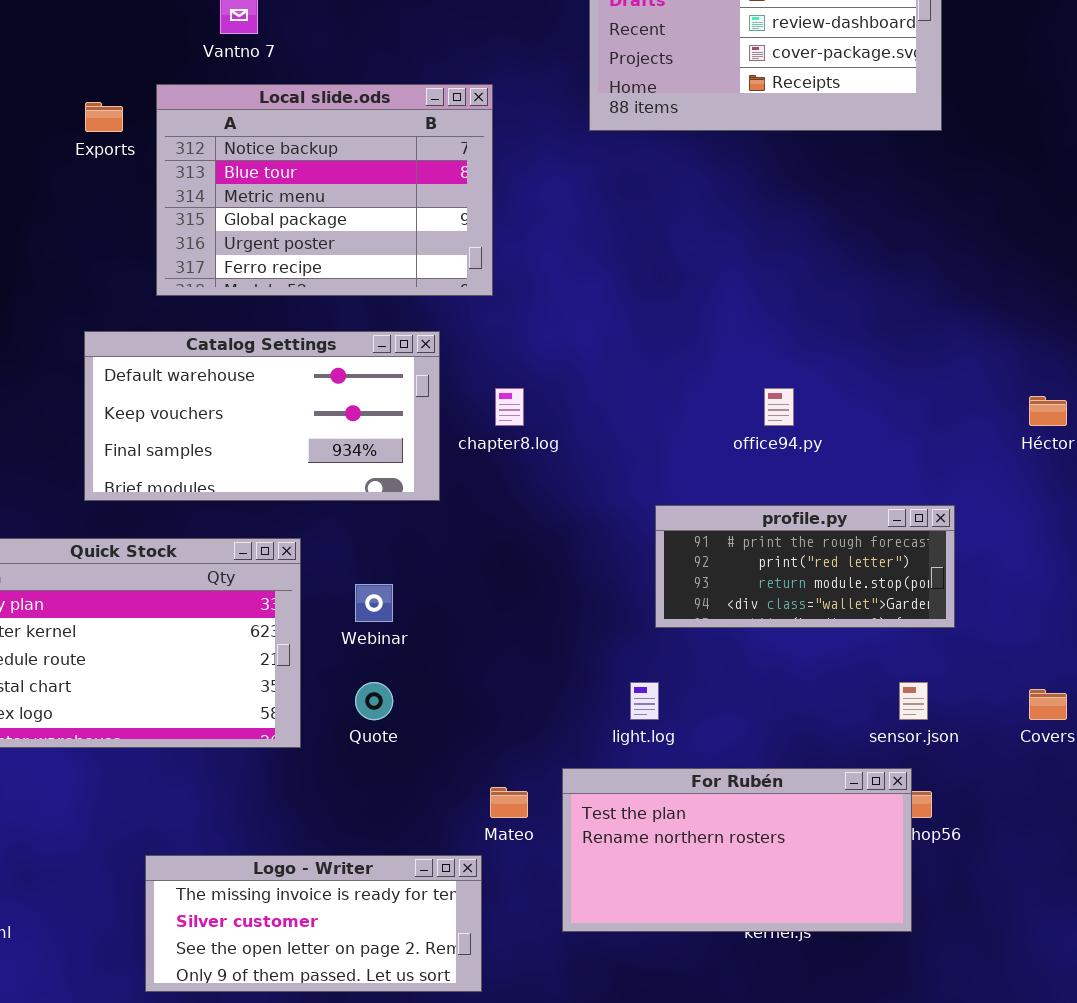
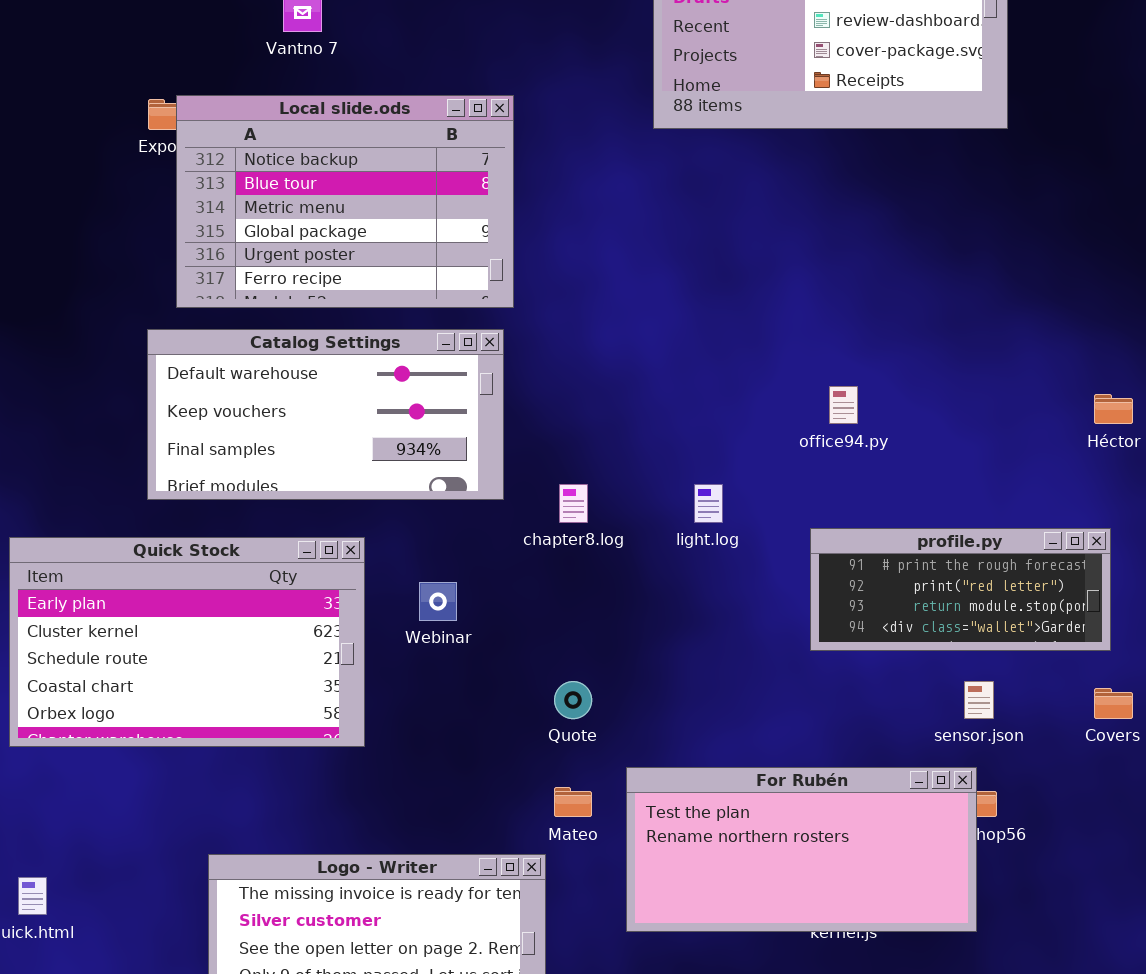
Local slide.ods: [156,84,493,296] -> [176,95,514,308], moved
chapter8.log: [495,388,524,426] -> [559,484,588,523], moved
profile.py: [655,505,955,628] -> [810,528,1111,651], moved
Quote: [355,682,393,720] -> [554,681,592,719], moved
light.log: [630,682,659,720] -> [694,484,723,523], moved

